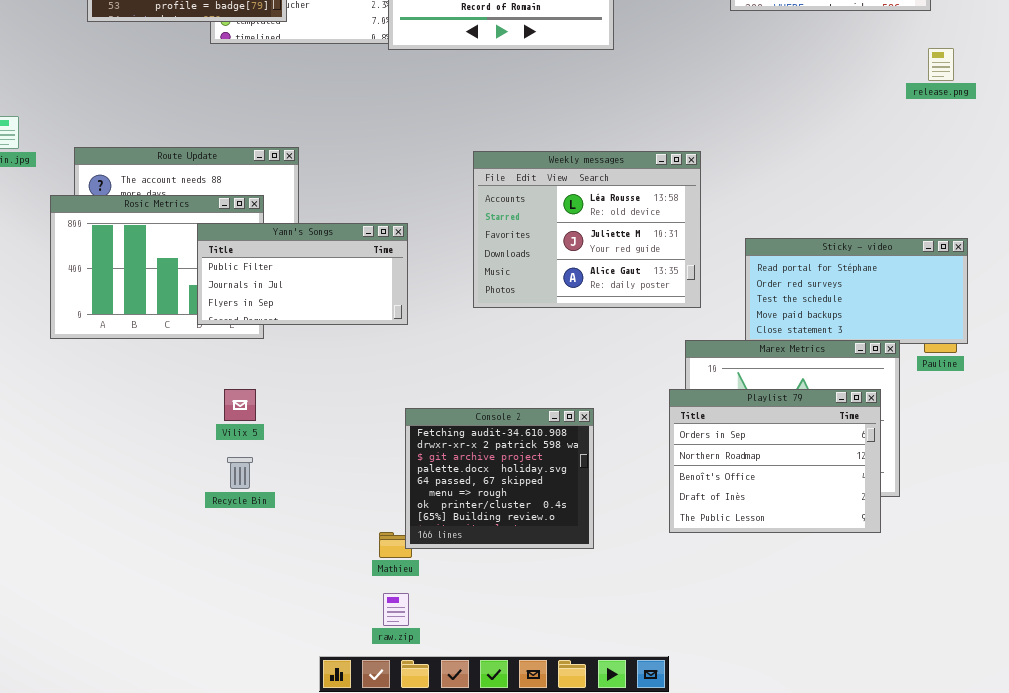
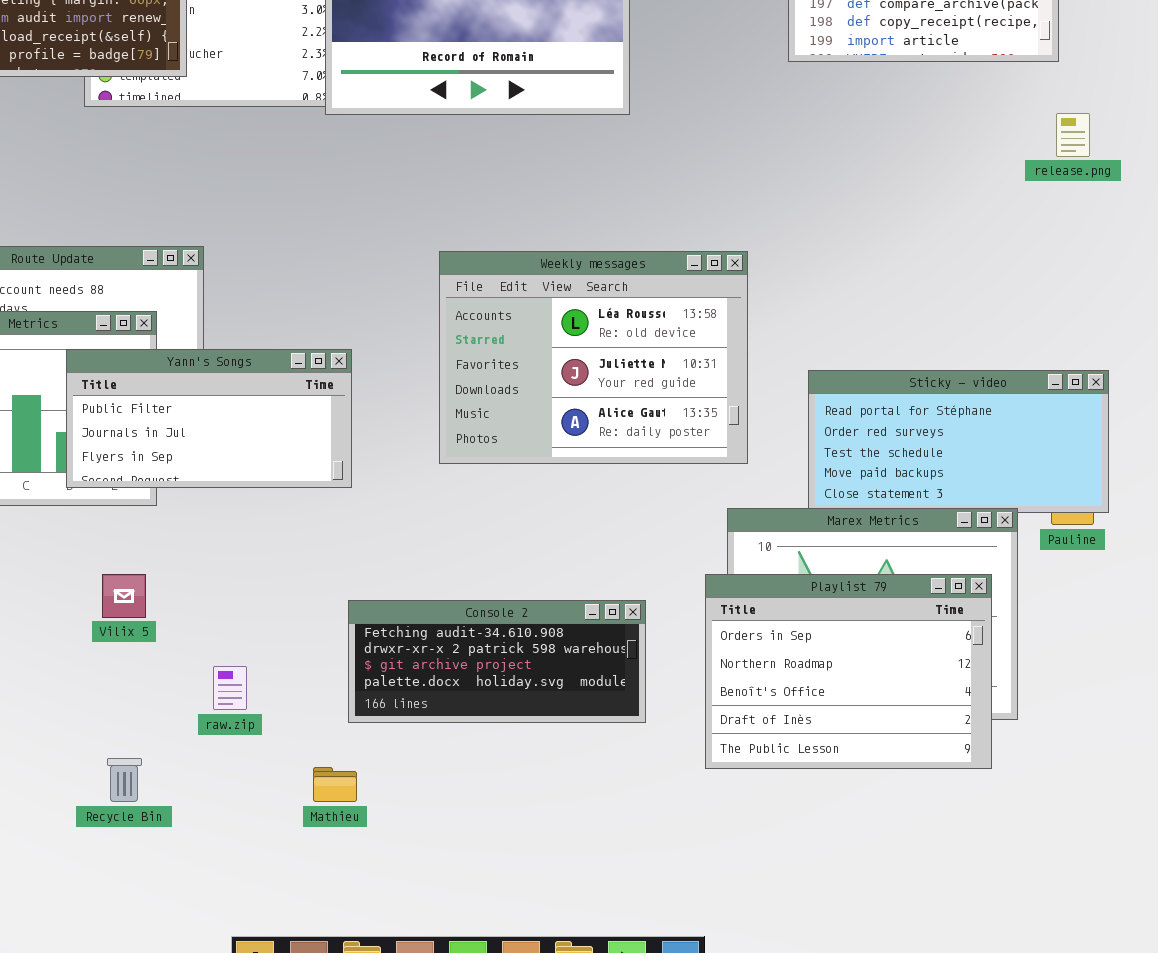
Console 2: [405,408,594,549] -> [348,600,646,723], resized
Recycle Bin: [227,457,253,489] -> [107,758,142,802], moved
raw.zip: [383,593,409,626] -> [213,666,247,710], moved

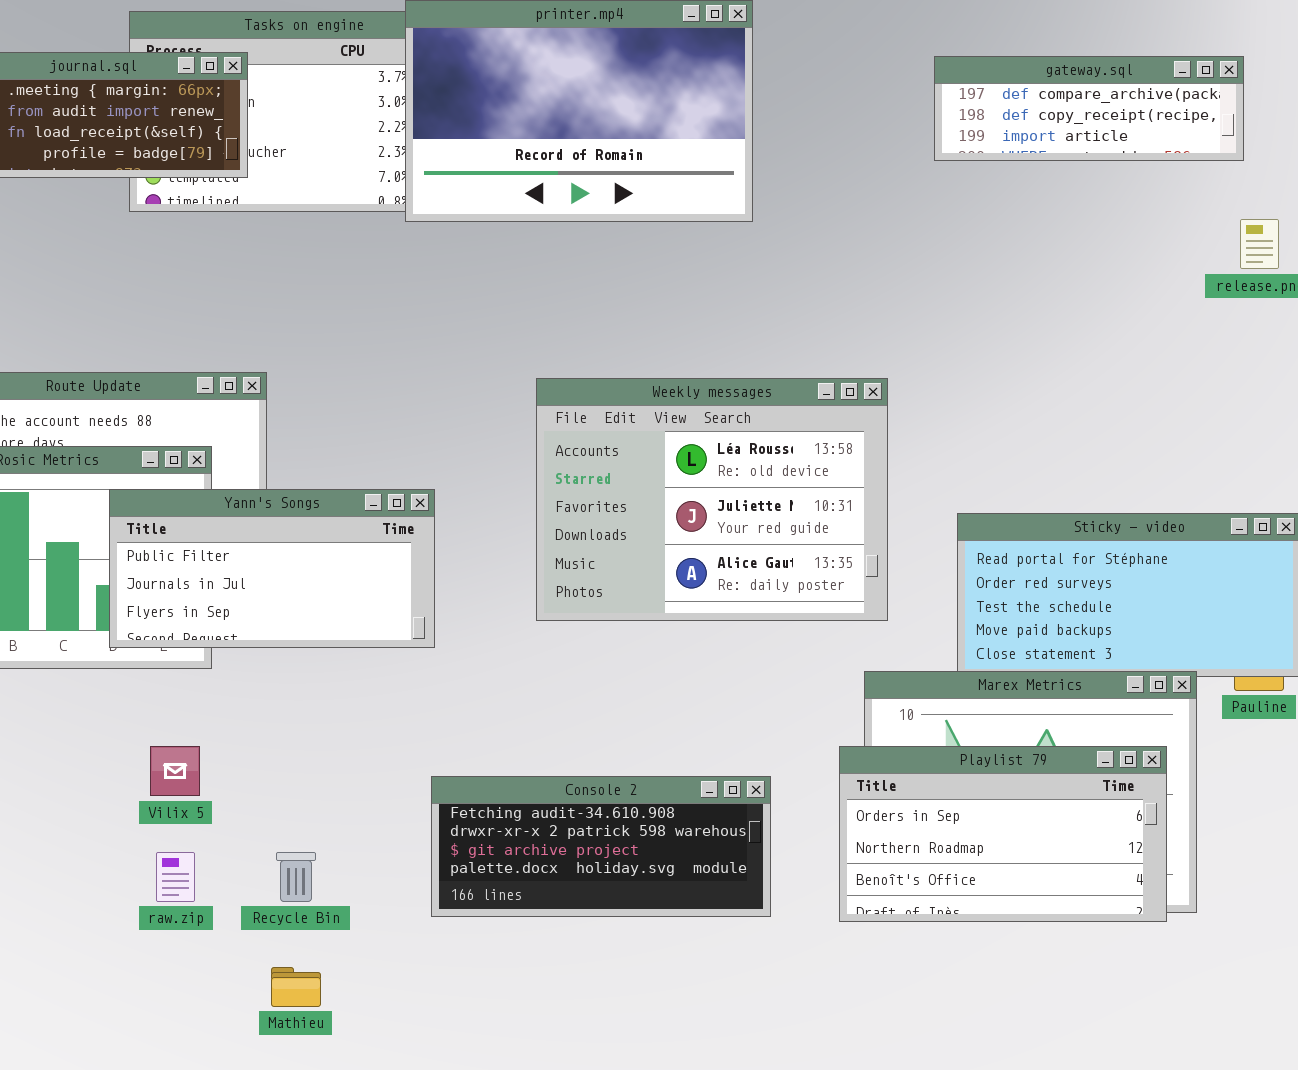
Playlist 79: [705,574,992,769] -> [839,746,1167,922], resized
raw.zip: [213,666,247,710] -> [156,852,195,902], moved
Recycle Bin: [107,758,142,802] -> [276,852,316,902], moved
Mathieu: [313,767,357,802] -> [271,967,321,1007], moved

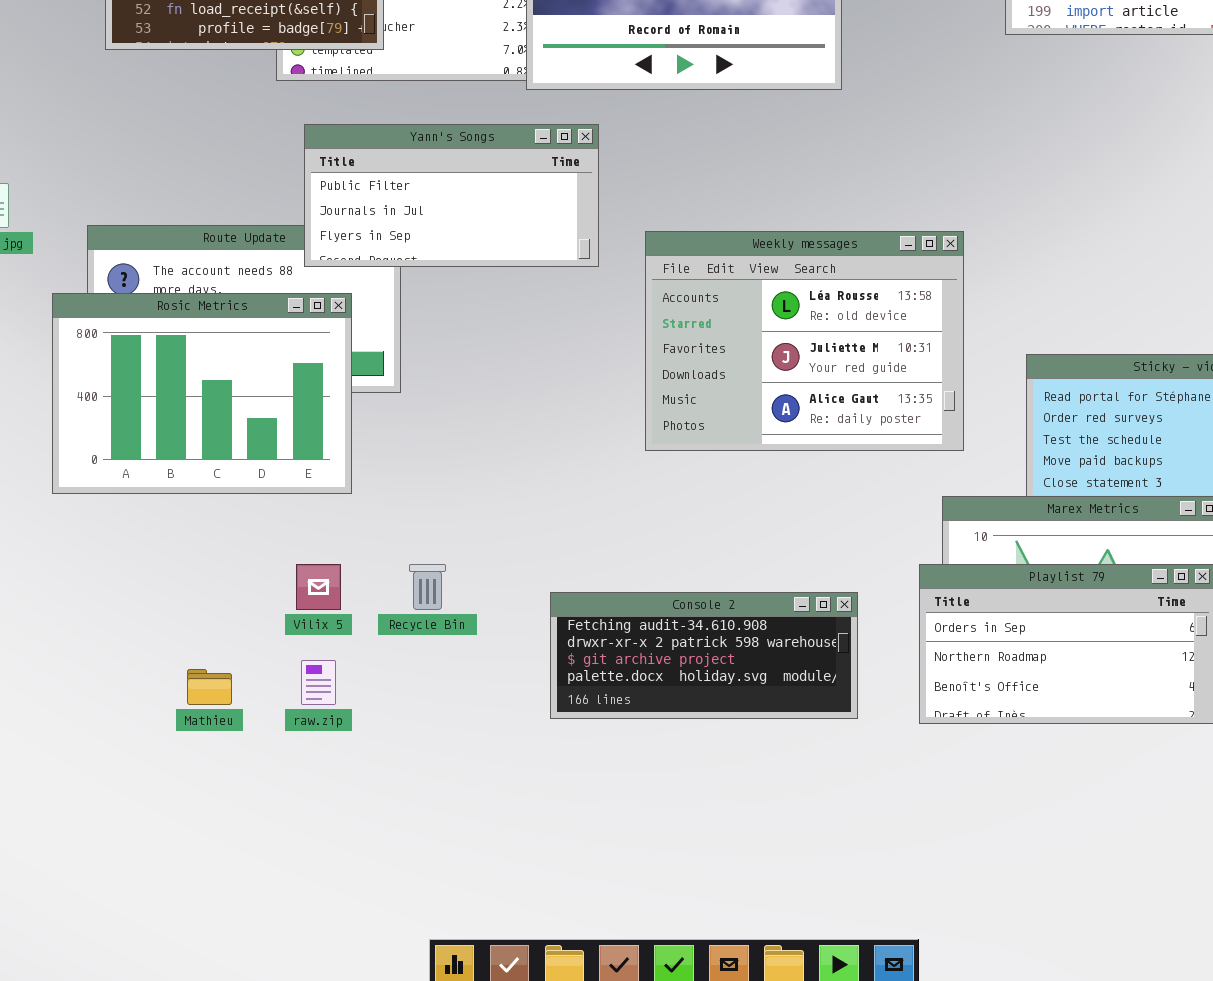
Yann's Songs: [109,489,435,648] -> [304,124,599,267], moved
Recycle Bin: [276,852,316,902] -> [409,564,446,610], moved
Mathieu: [271,967,321,1007] -> [187,669,232,705], moved

